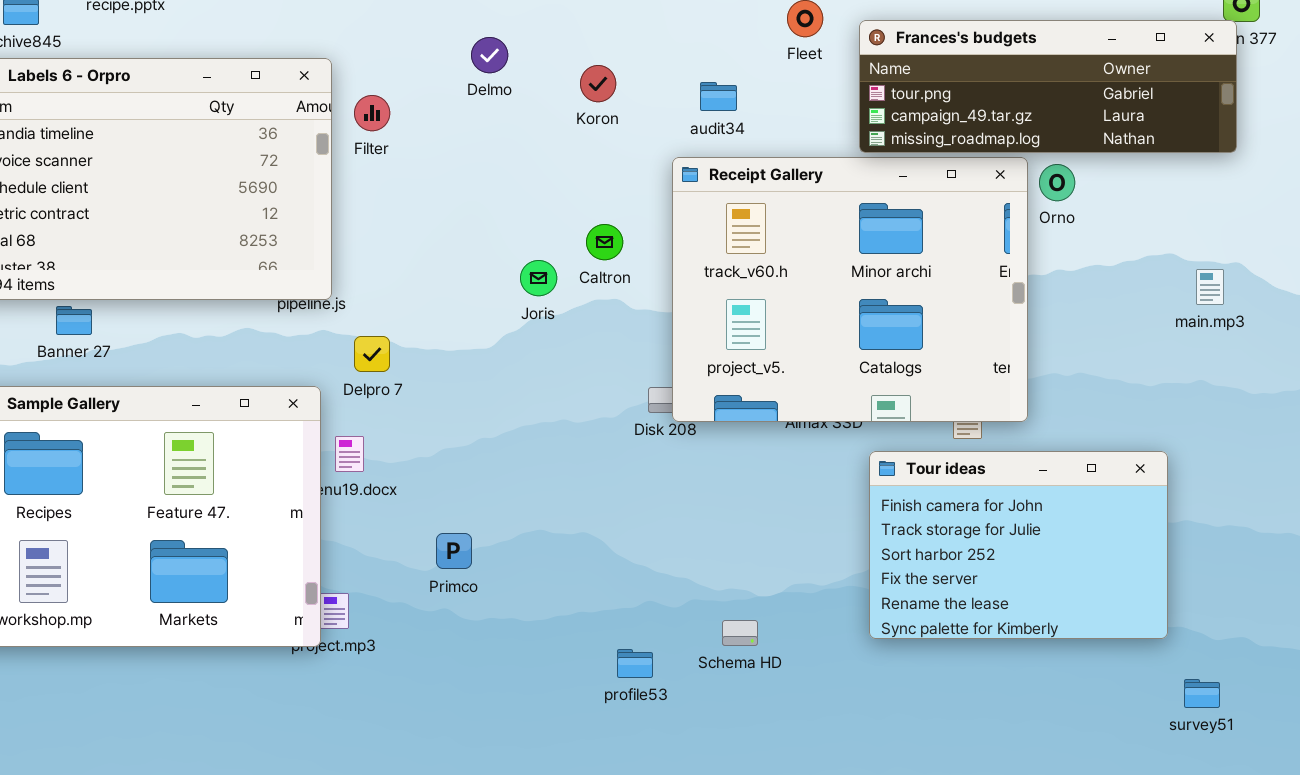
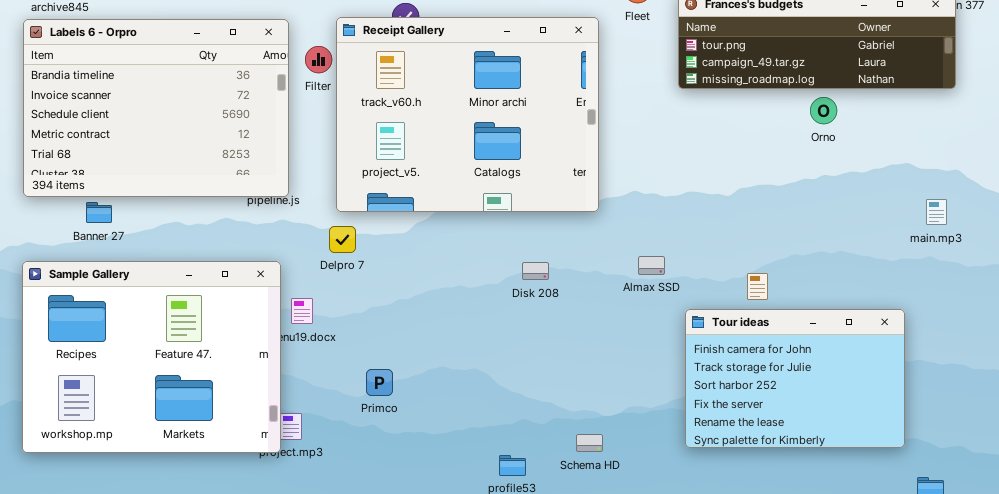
Receipt Gallery: [672,157,1028,422] -> [336,17,599,212], moved
main.mp3: [1196,269,1224,305] -> [926,199,947,225], moved
Delpro 7: [354,336,390,372] -> [329,226,356,253], moved

